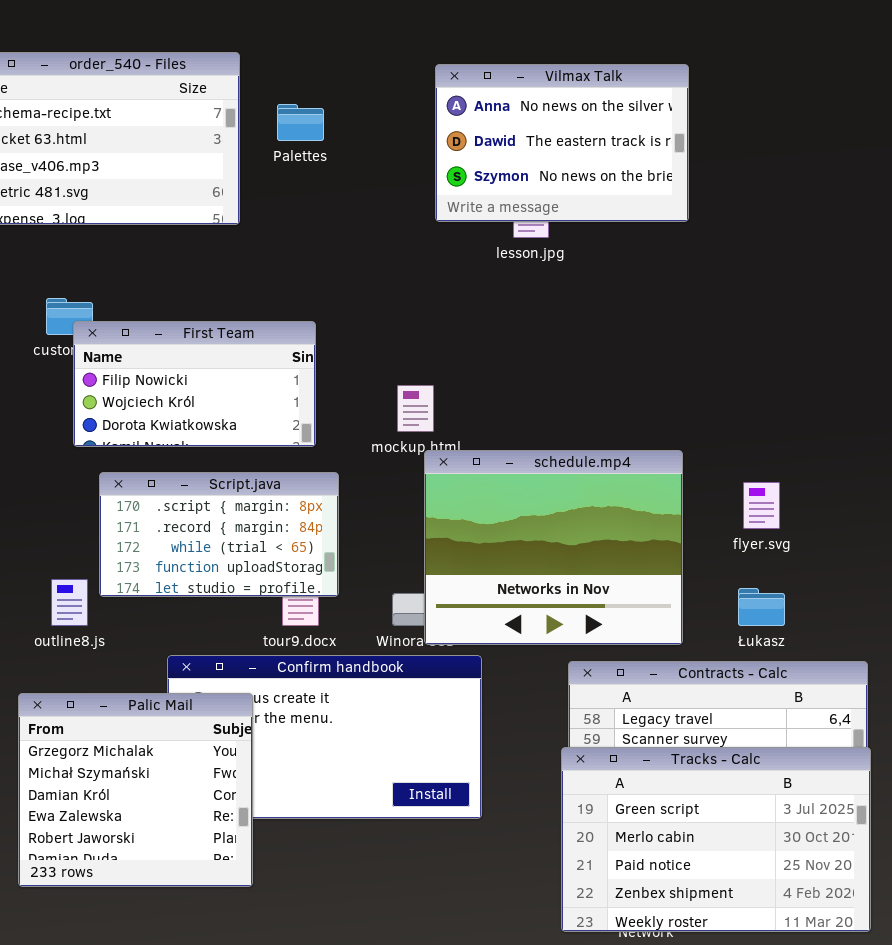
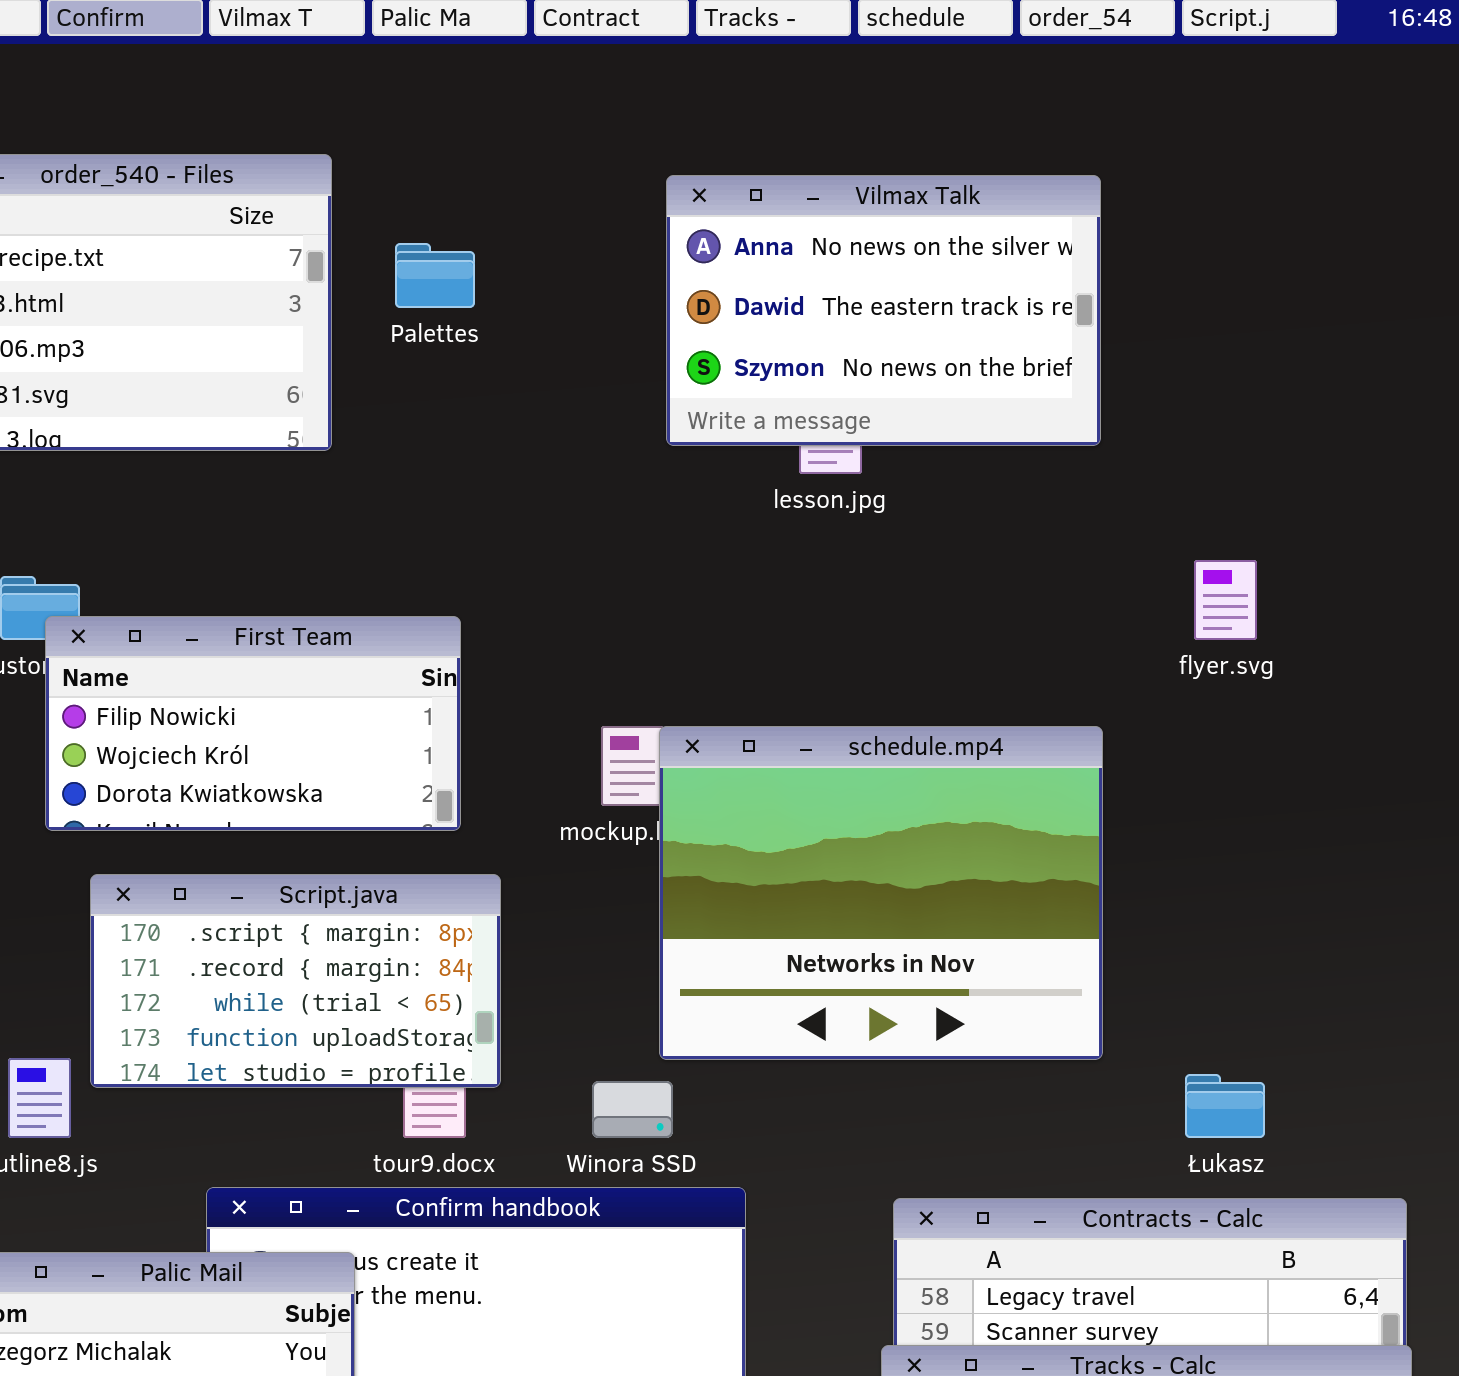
schedule.mp4: [424,450,683,645] -> [659,726,1103,1060], moved
flyer.svg: [743,482,780,529] -> [1194,560,1257,640], moved

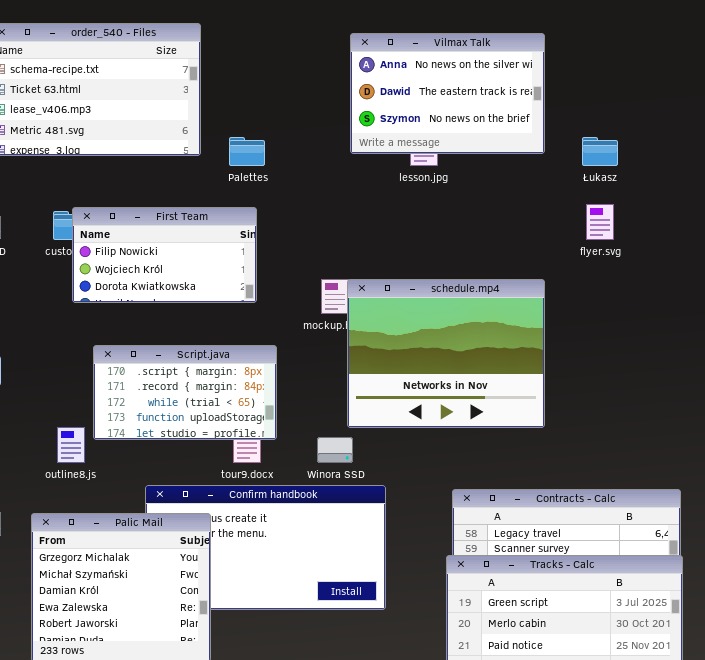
Palettes: [395,243,475,308] -> [229,137,265,166], moved
First Team: [45,616,461,831] -> [72,207,257,303], moved
Łukasz: [1185,1074,1265,1138] -> [582,137,618,166], moved

